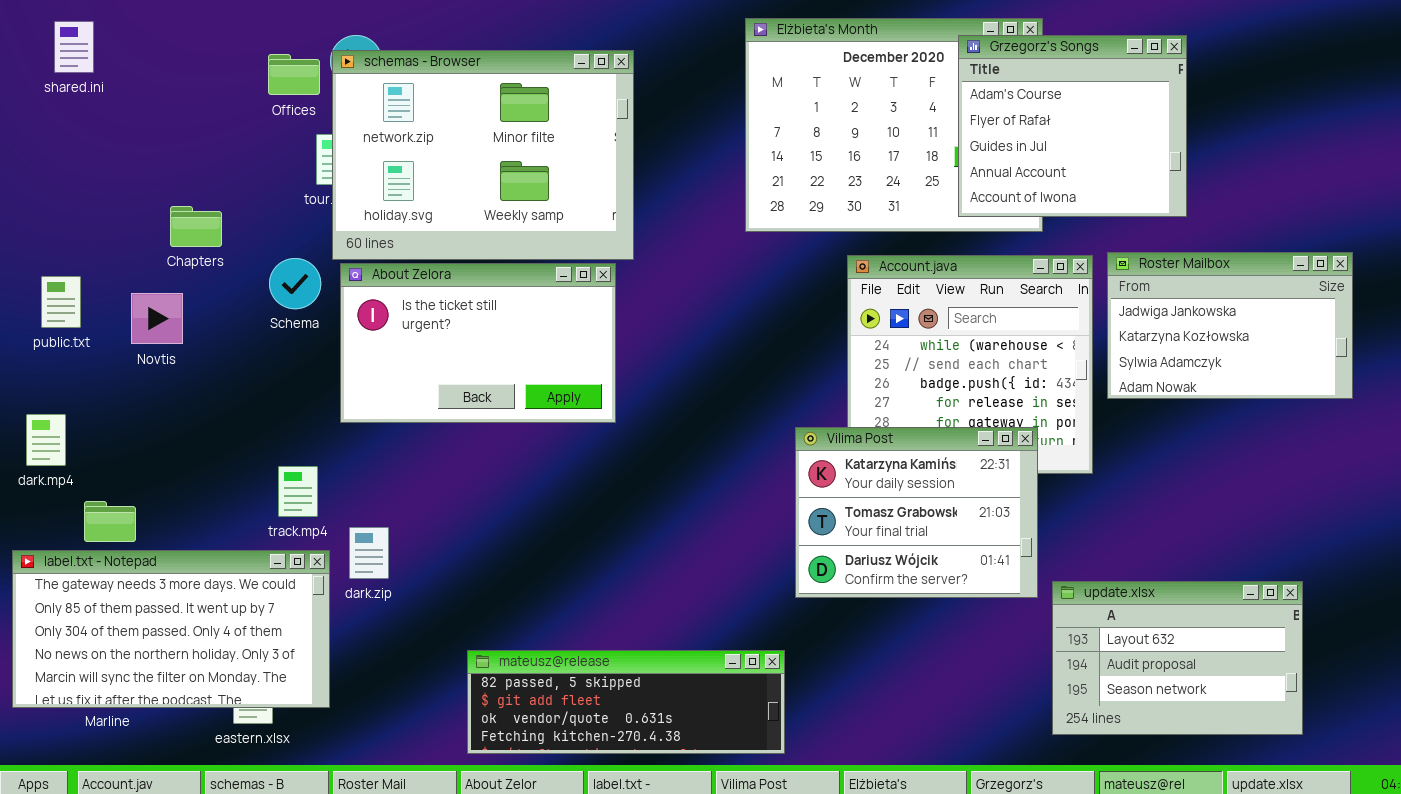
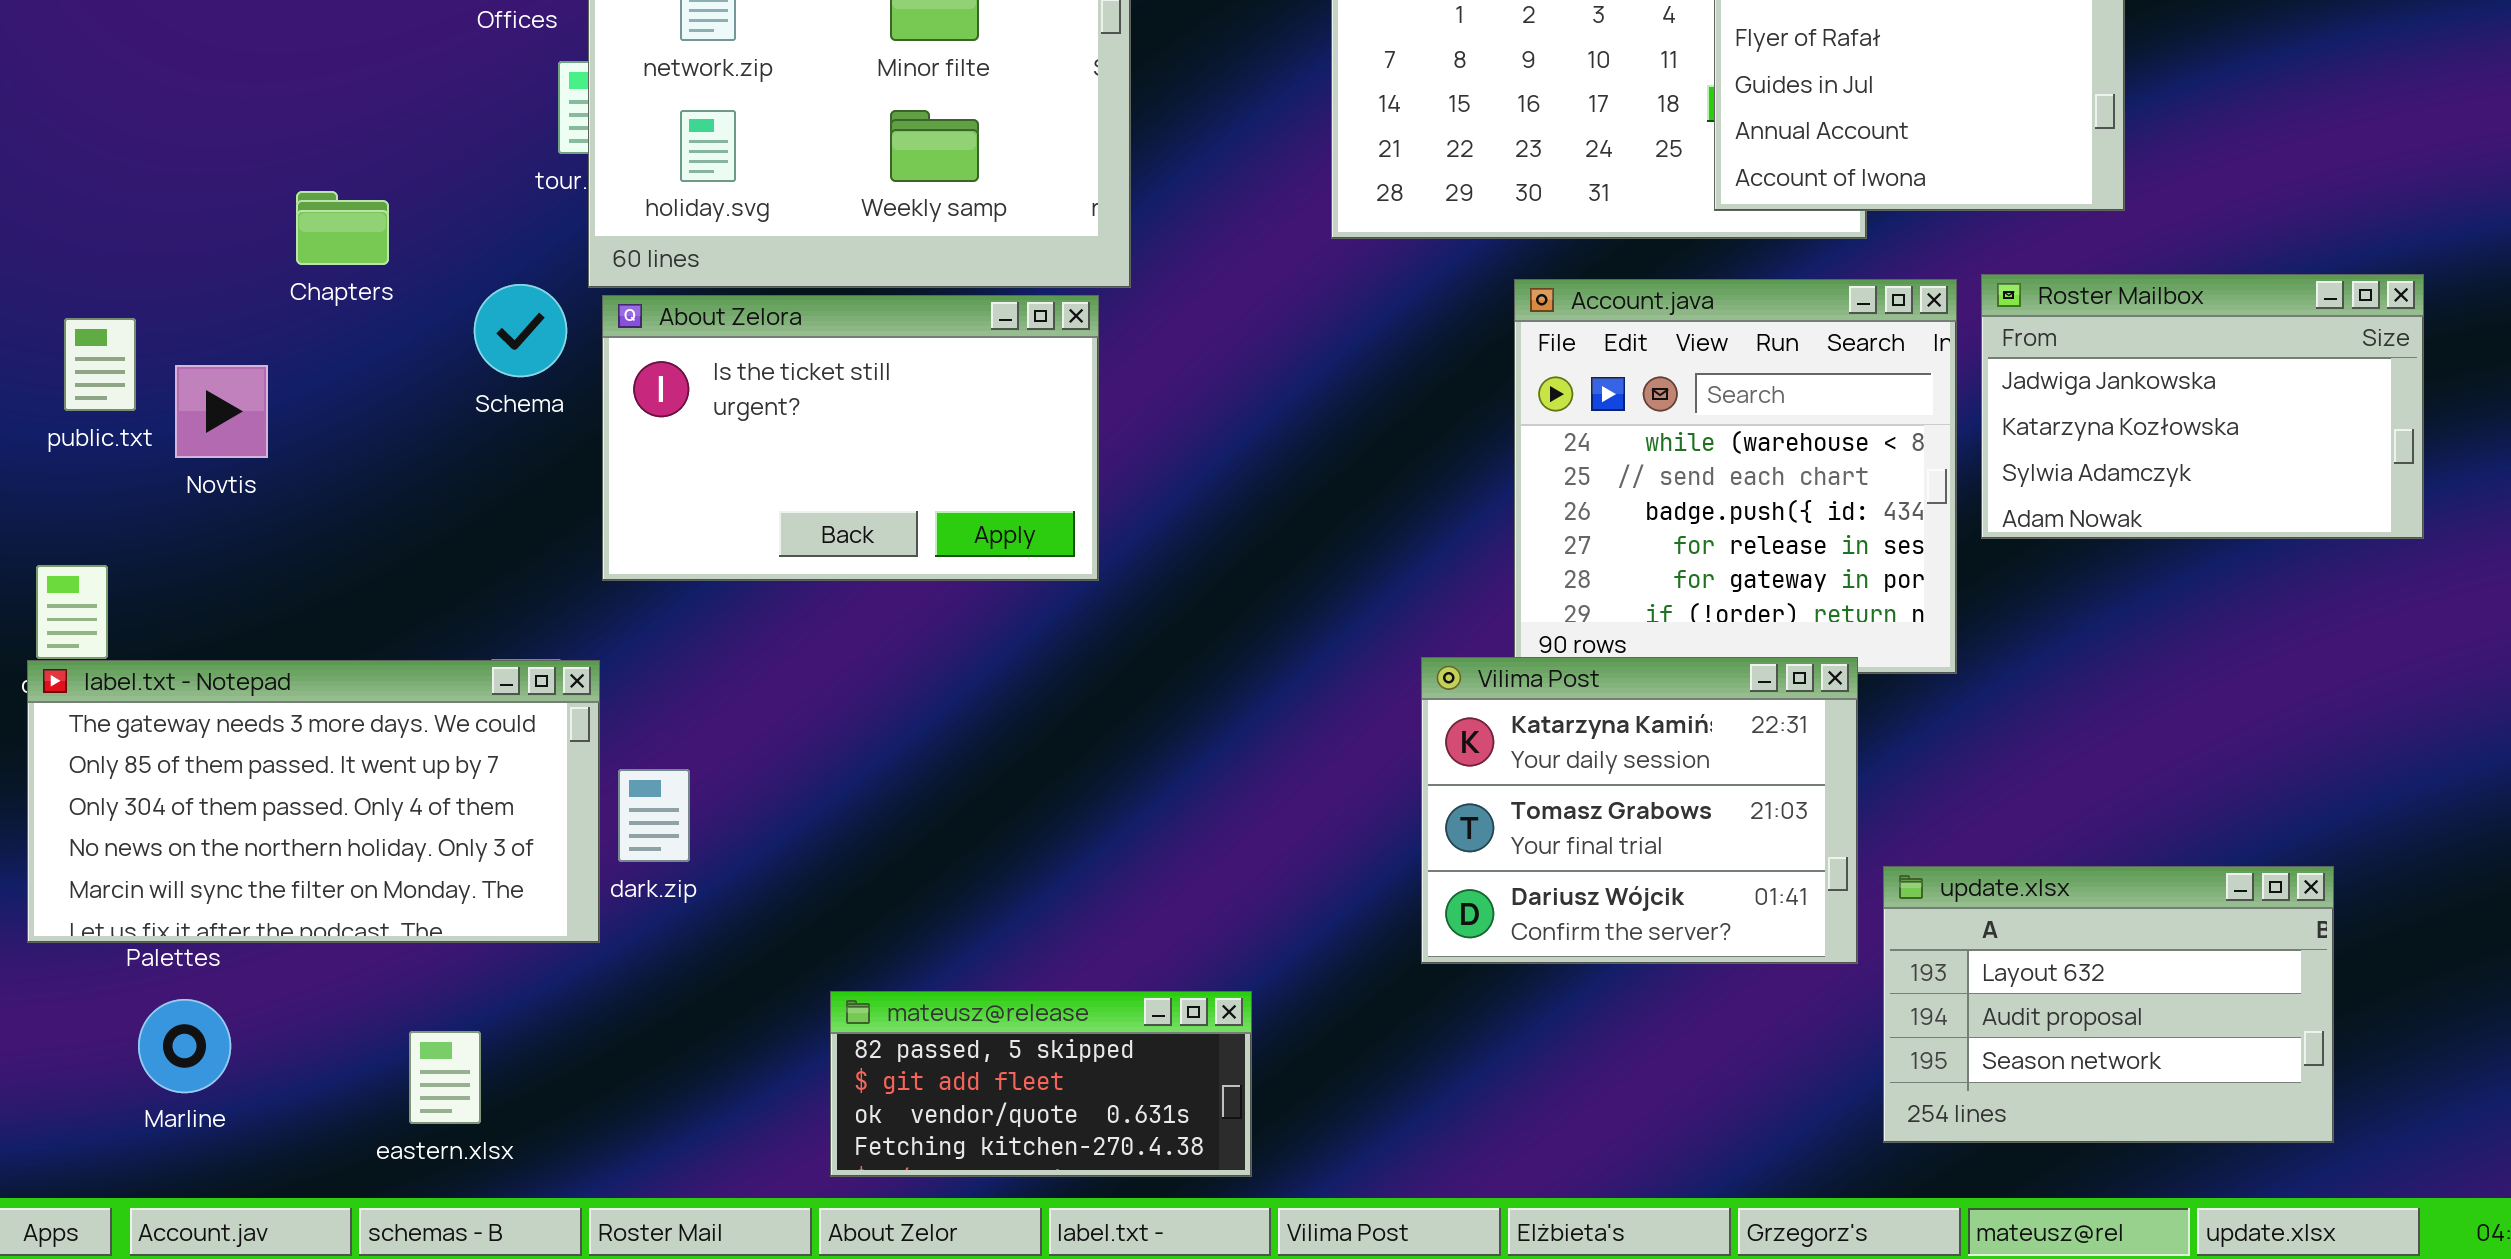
Novtis: [131,293,183,344] -> [175,365,268,458], moved
Vilima Post: [795,427,1038,598] -> [1421,657,1858,964], moved
label.txt - Notepad: [12,550,330,708] -> [27,660,600,943], moved
mateusz@release: [467,650,785,754] -> [830,991,1252,1177], resized

